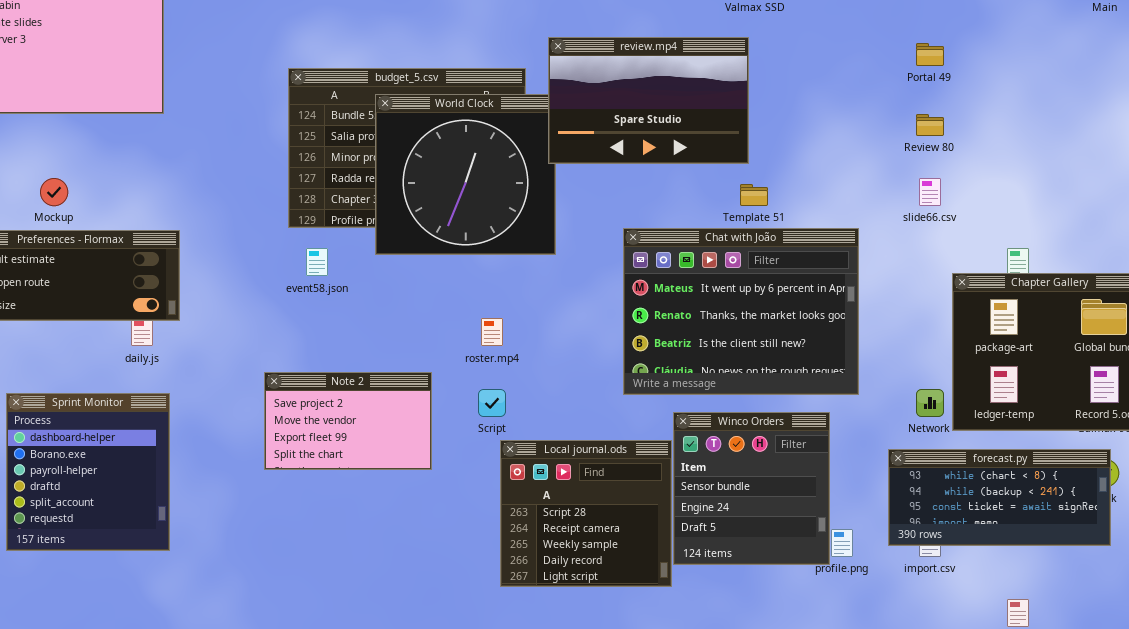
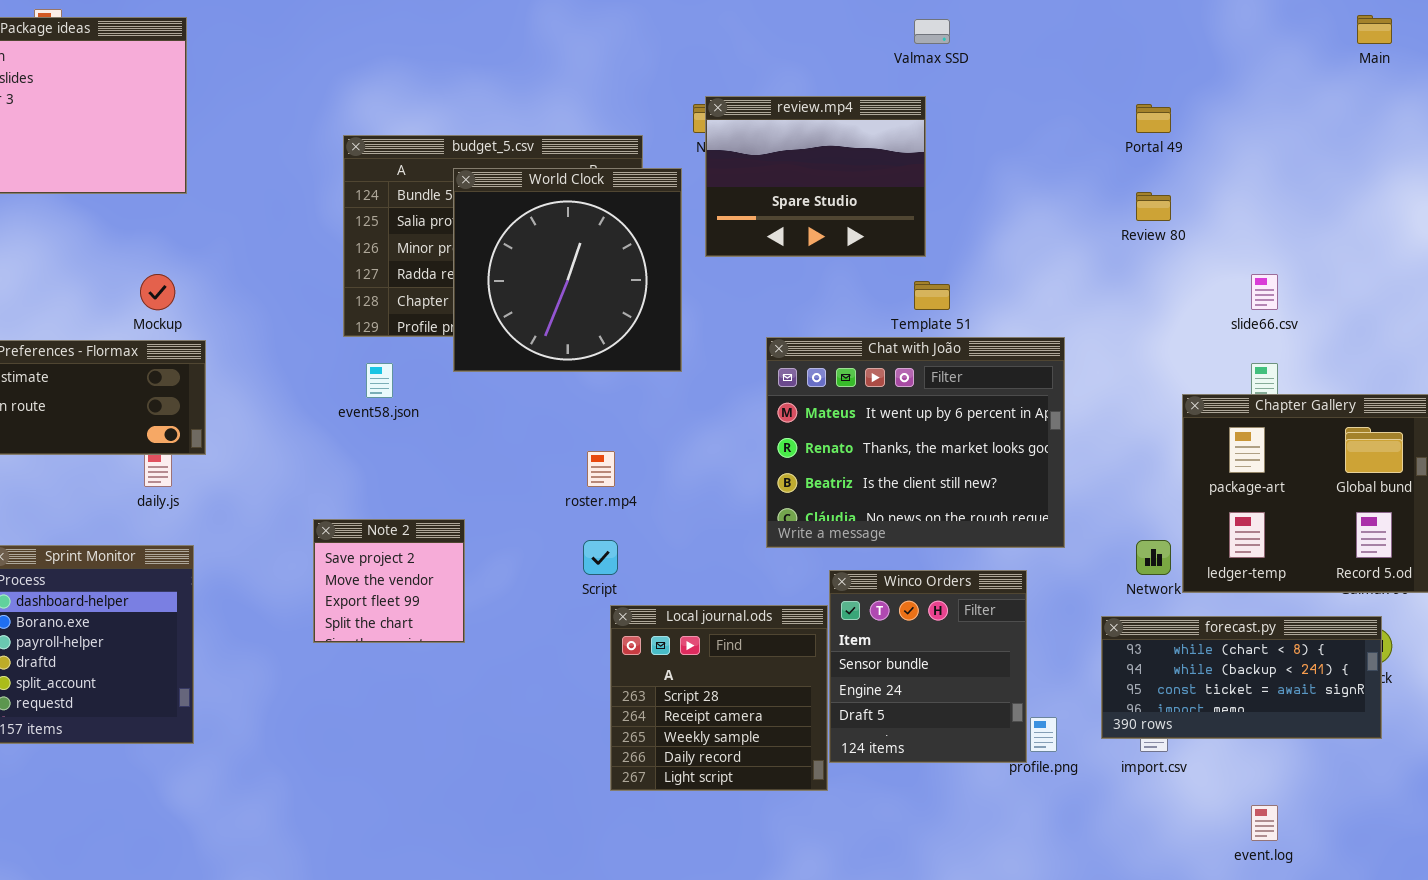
review.mp4: [548,37,749,164] -> [705,96,926,257], resized
Mockup: [40,178,68,206] -> [140,274,175,310], moved
slide66.csv: [919,178,941,206] -> [1251,274,1278,310], moved
Note 2: [264,372,432,470] -> [313,519,465,643], resized

